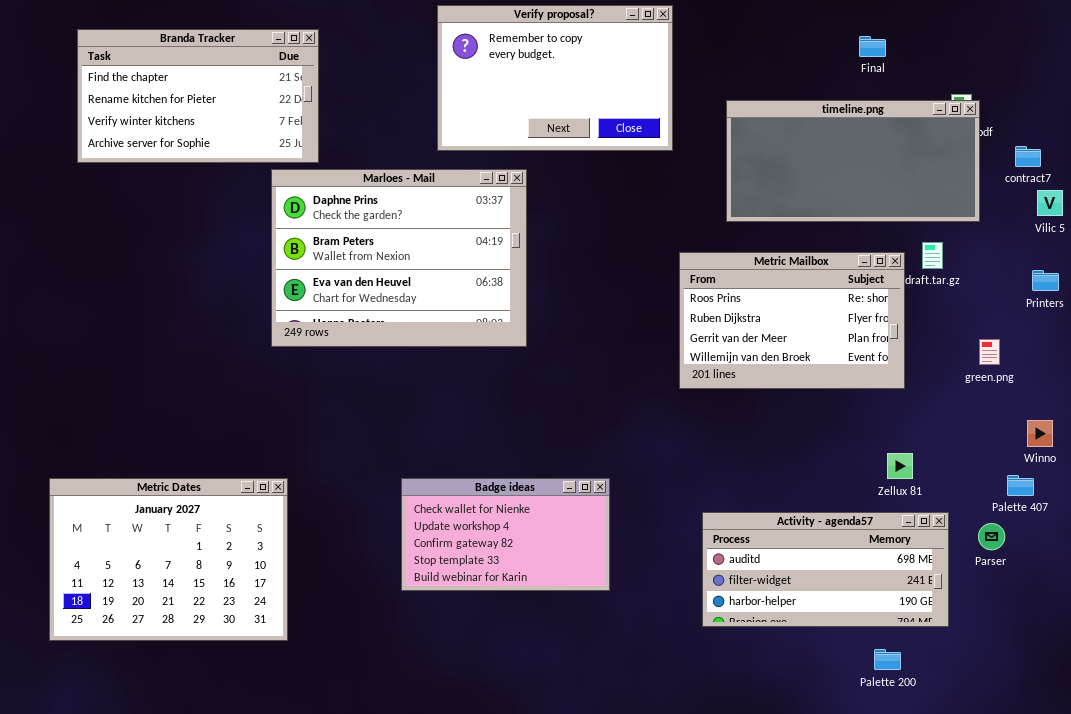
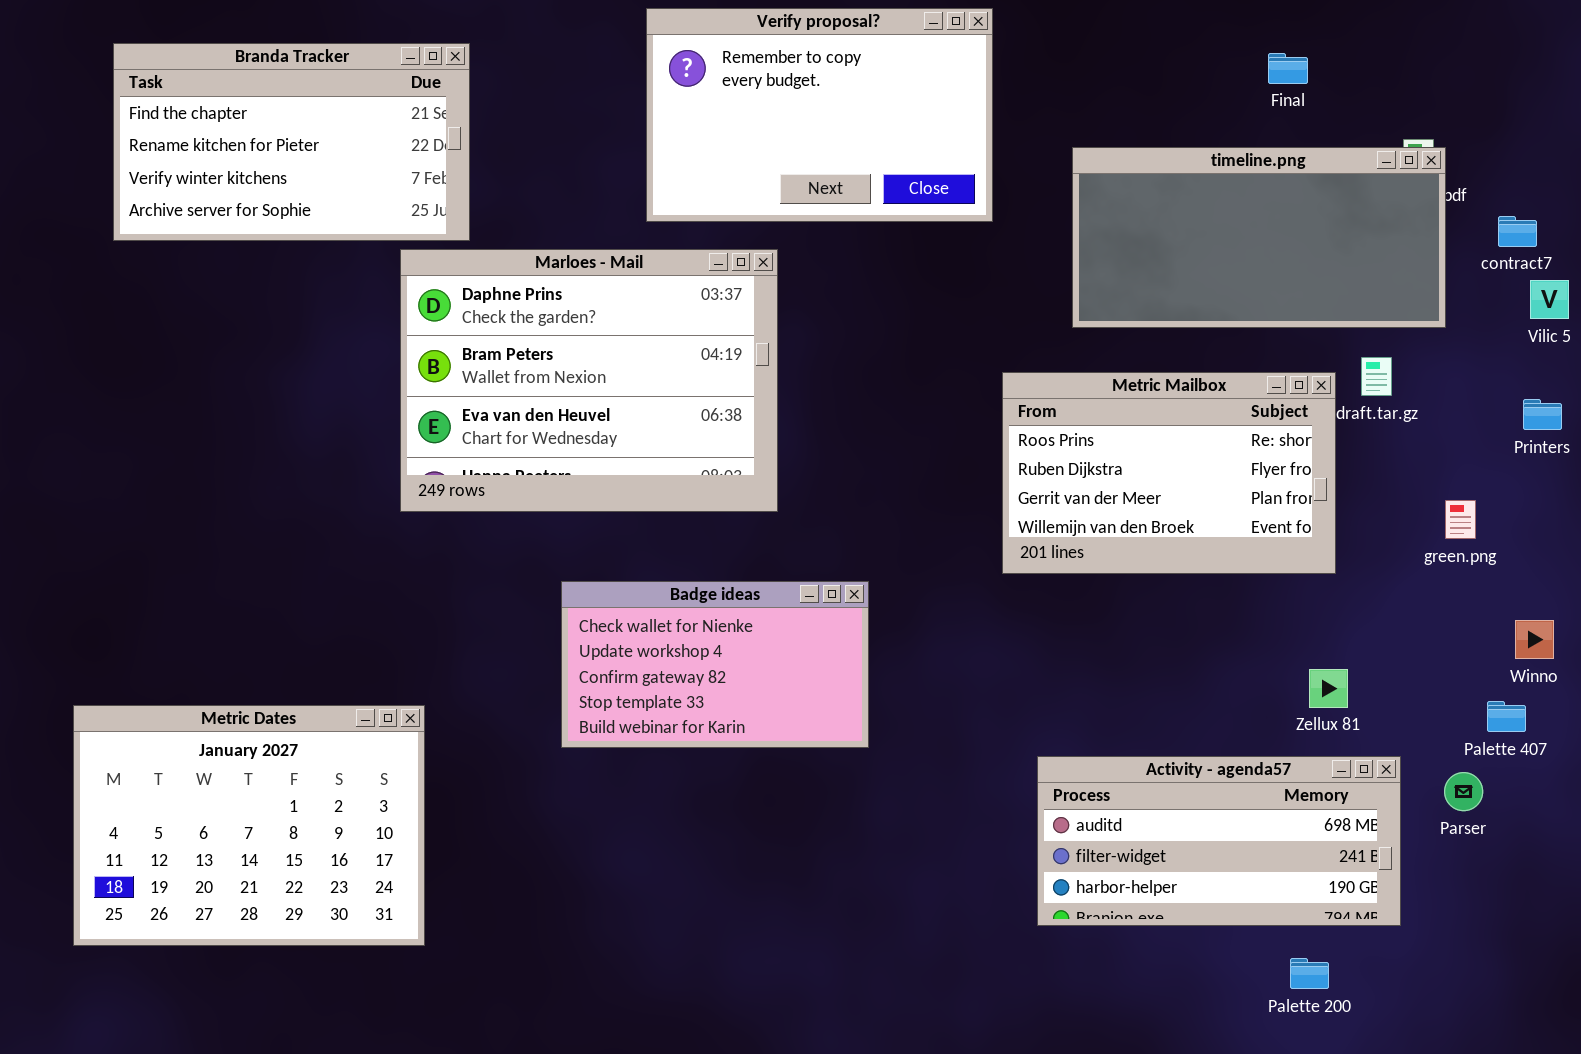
Badge ideas: [401,478,610,591] -> [561,581,869,748], moved

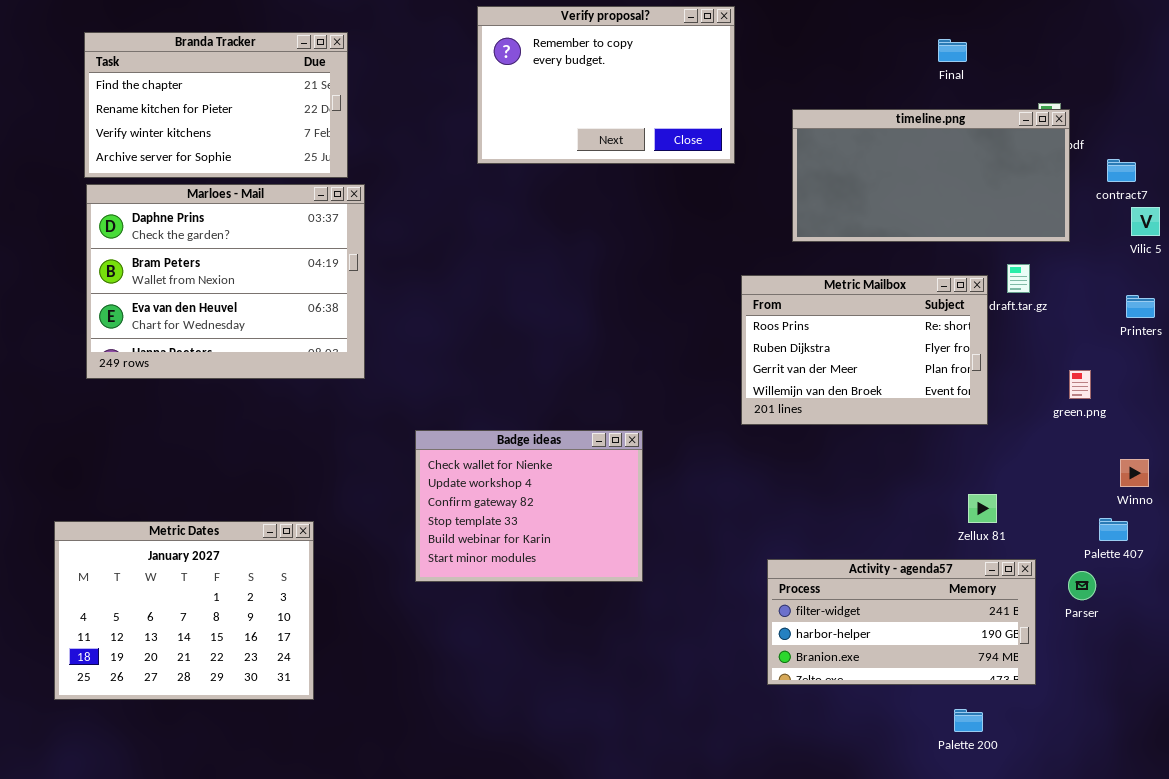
Marloes - Mail: [400,249,778,512] -> [86,184,365,379], moved
Badge ideas: [561,581,869,748] -> [415,430,643,582], resized
Activity - agenda57: [1037,756,1401,926] -> [767,559,1036,685], scrolled down 1 row

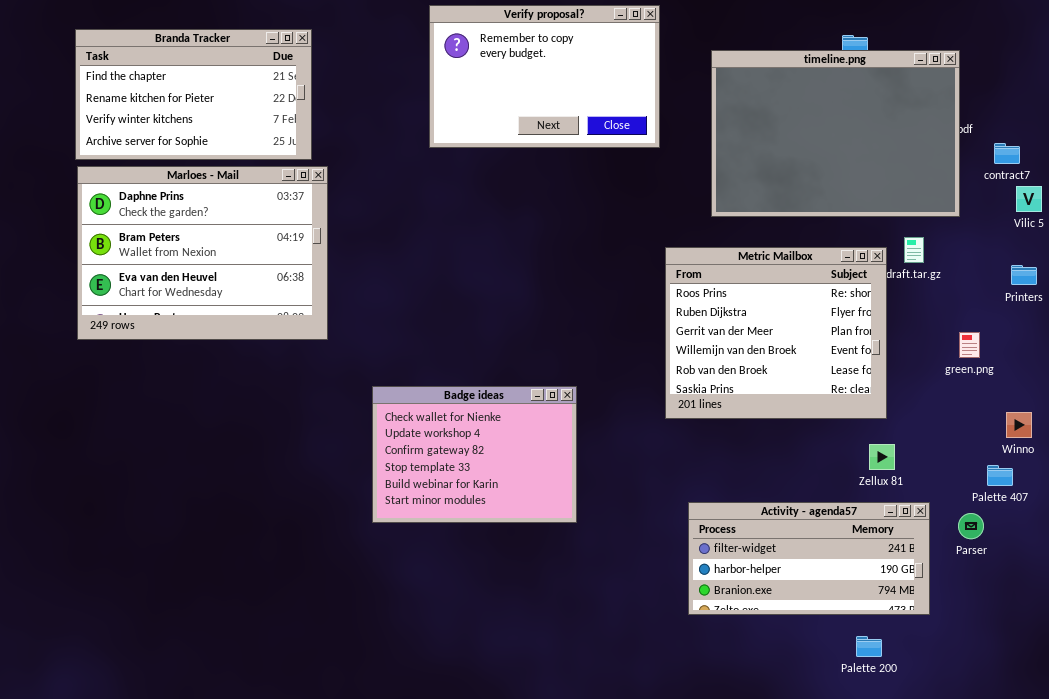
timeline.png: [792,109,1070,242] -> [711,50,960,217], resized
Metric Mailbox: [741,275,988,425] -> [665,247,887,419], resized
Metric Dates: [54,521,314,700] -> none, closed

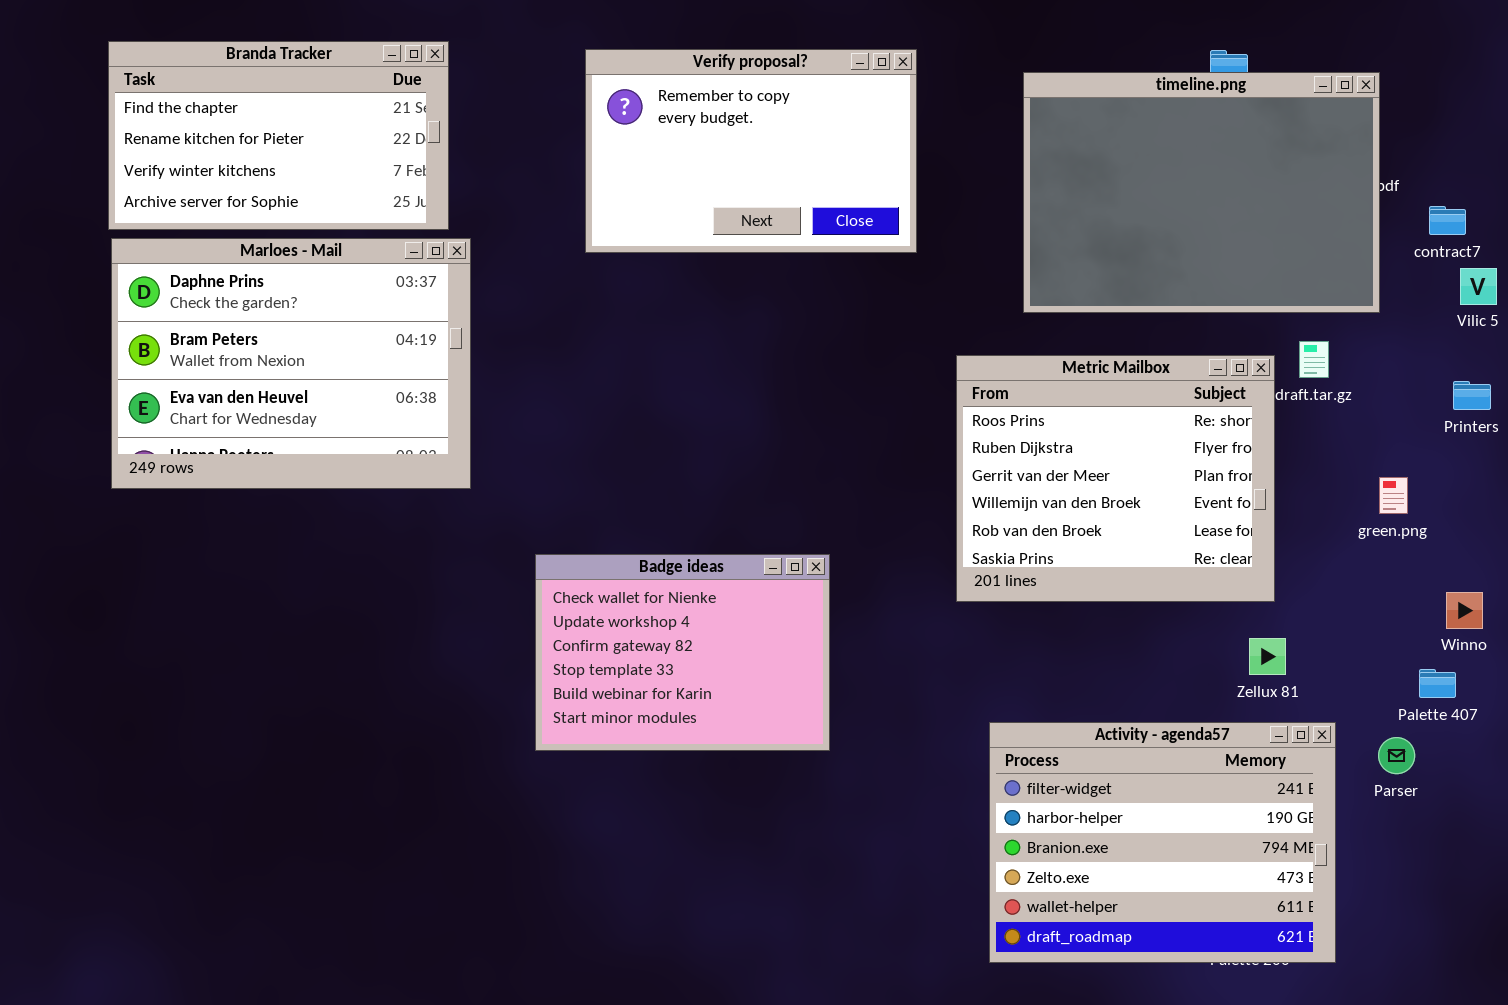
Verify proposal?: [429,5,660,148] -> [585,49,917,253], moved
Activity - agenda57: [688,502,930,615] -> [989,722,1336,963], resized

